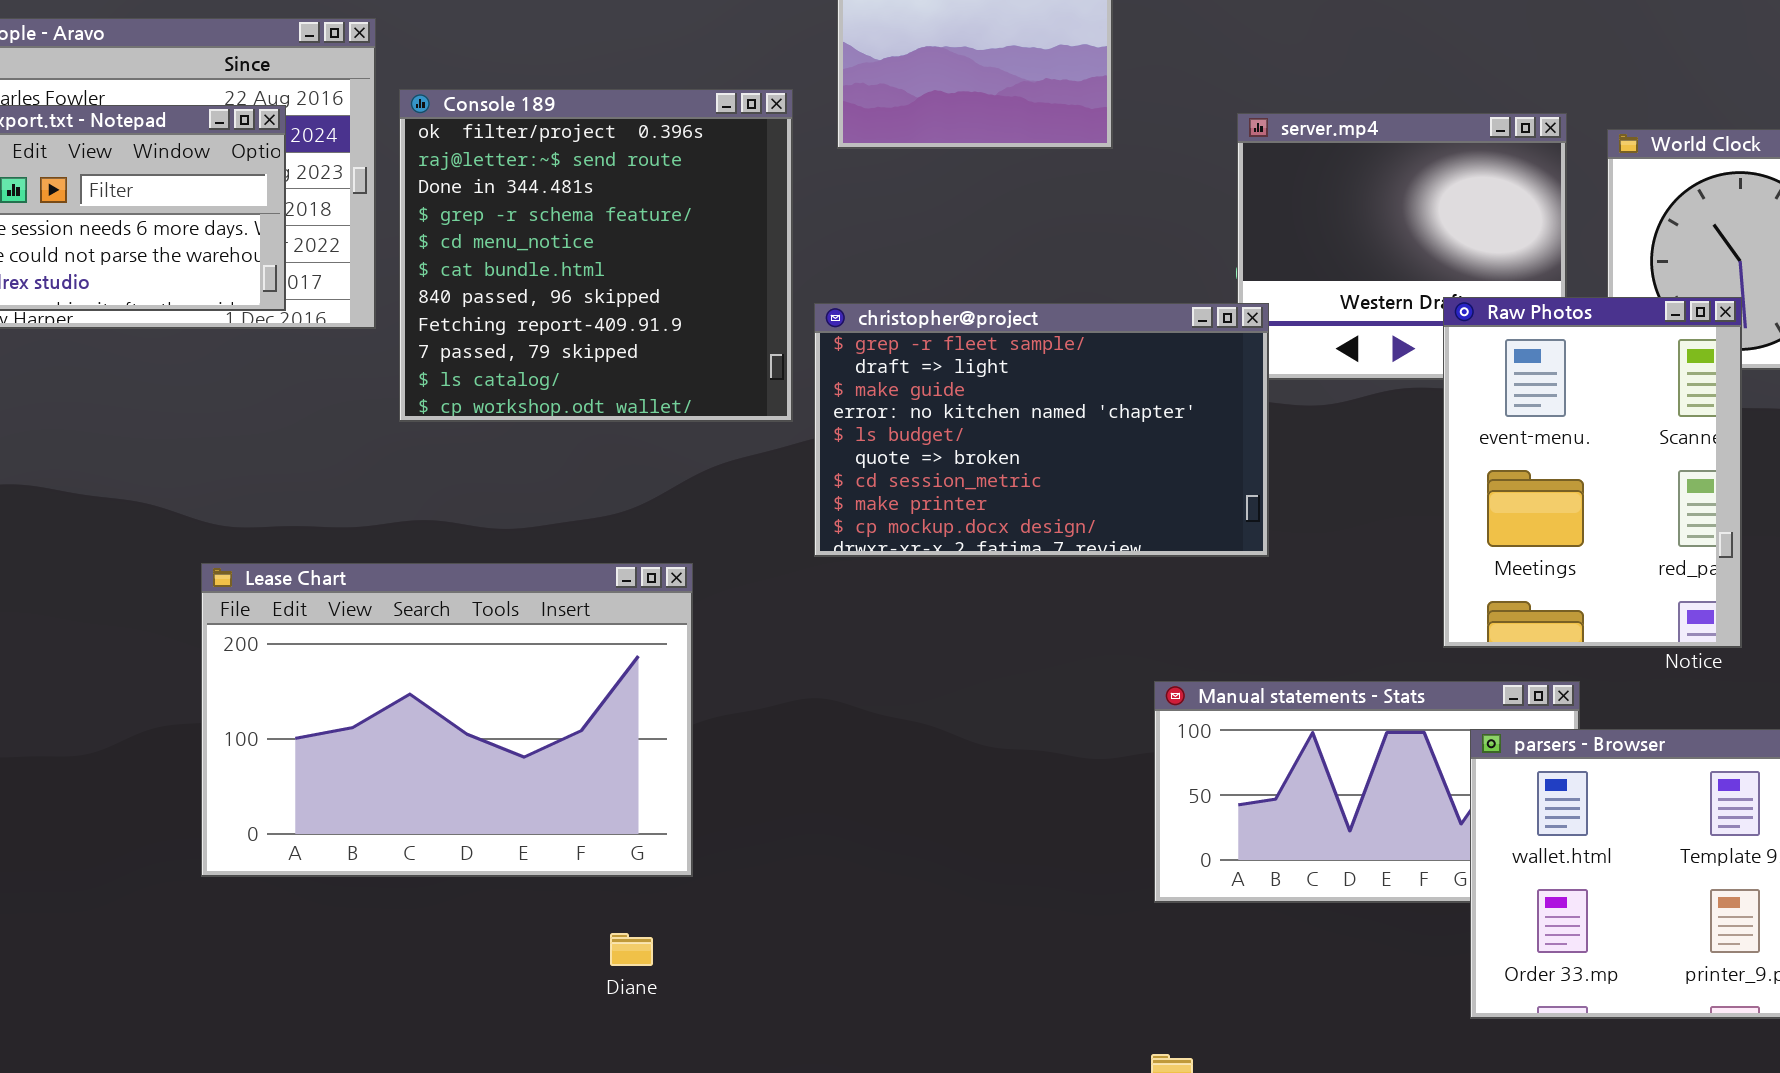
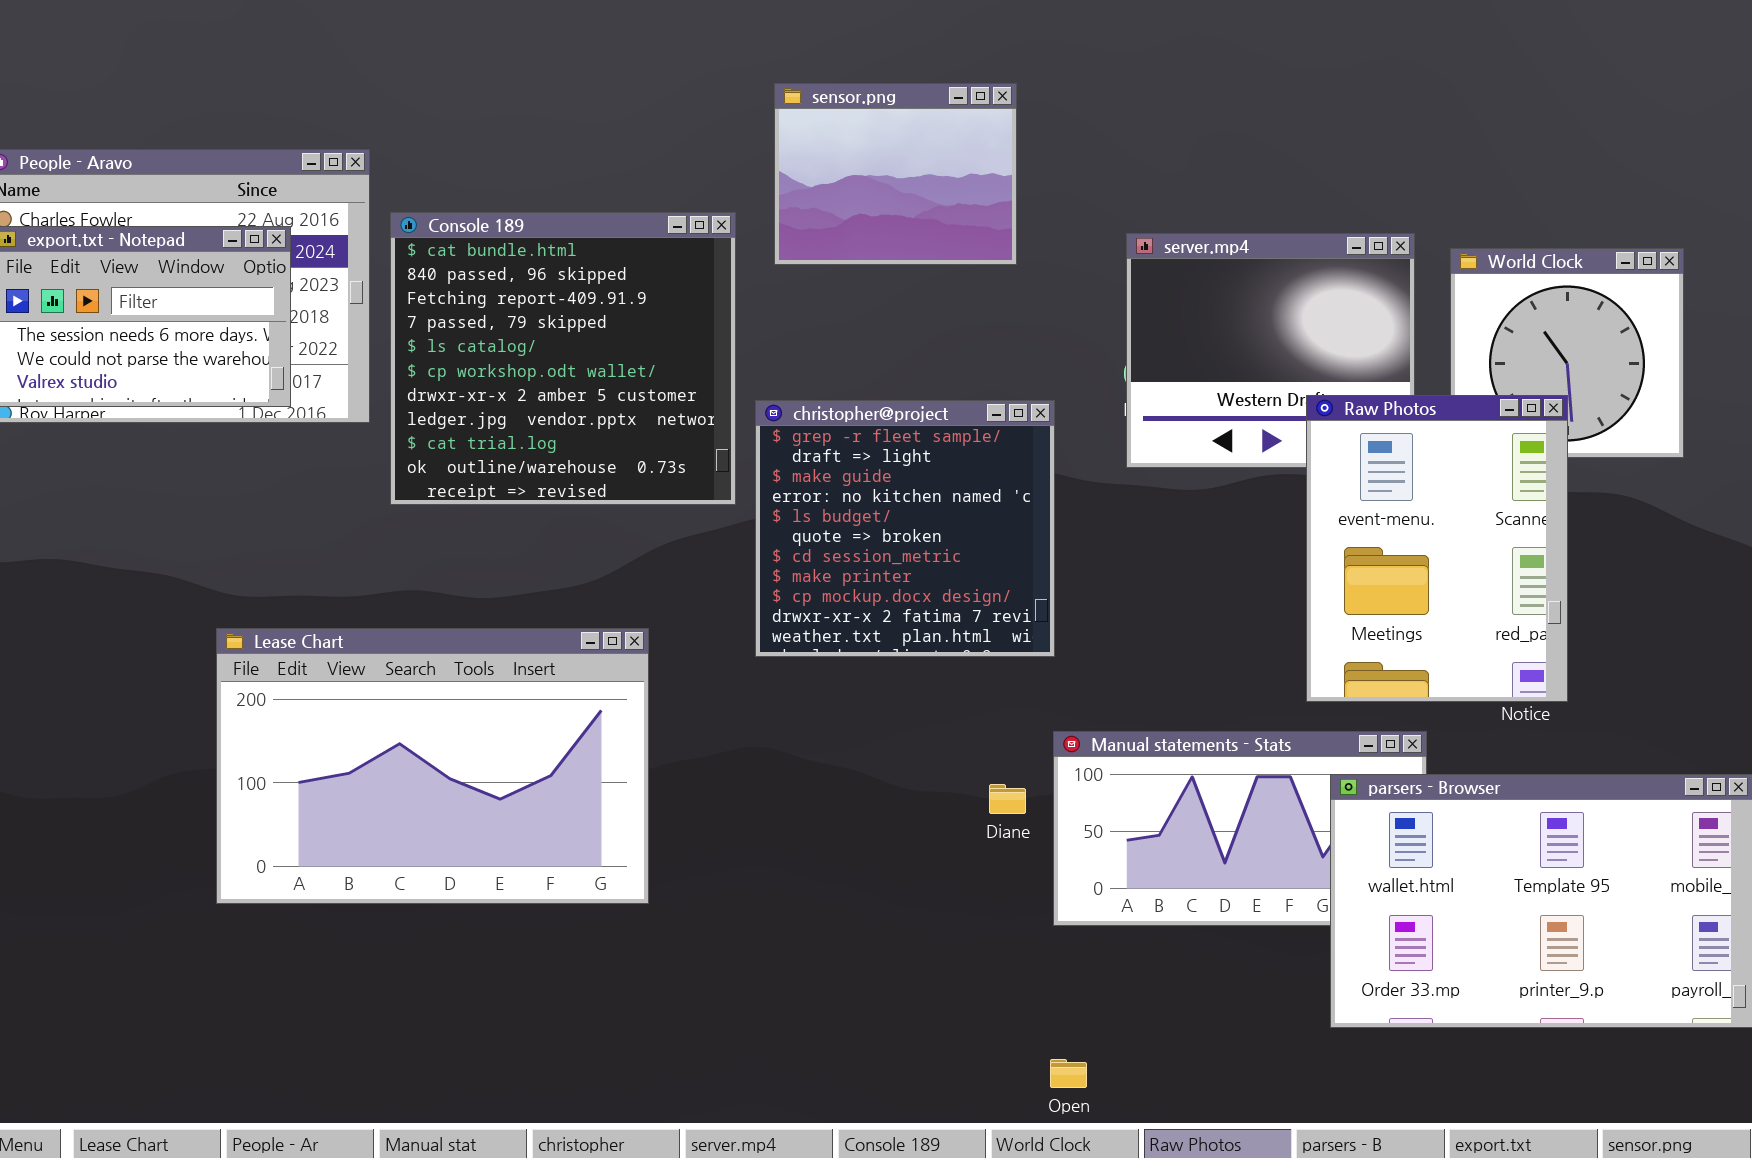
Console 189: [399,89,793,422] -> [390,212,736,505], scrolled down 5 rows
christopher@project: [814,303,1269,557] -> [755,400,1055,657], resized
Diane: [610,933,653,966] -> [989,784,1026,814], moved

